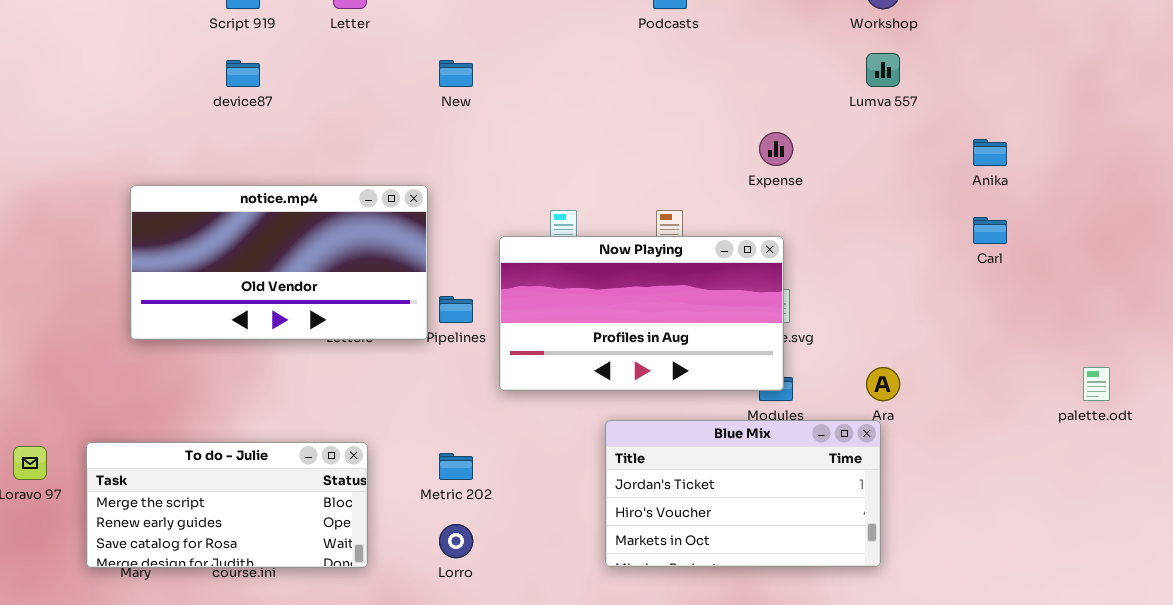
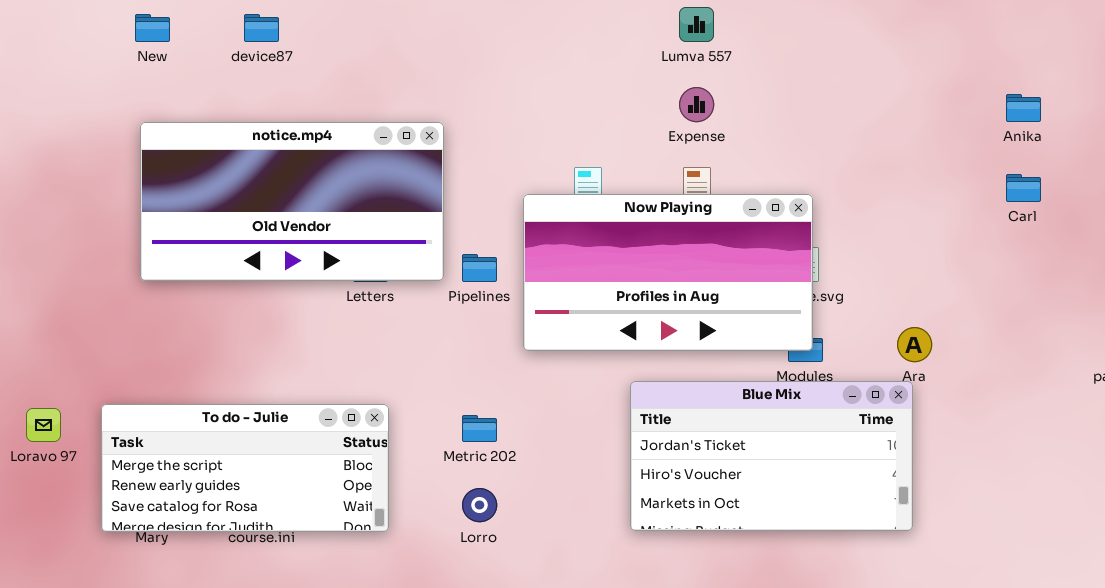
Lumva 557: [866,53,900,87] -> [679,7,714,42], moved
New: [439,60,473,87] -> [135,14,170,42], moved
Expense: [759,132,793,166] -> [679,87,714,122], moved
notice.mp4: [130,185,428,340] -> [140,122,444,281], moved

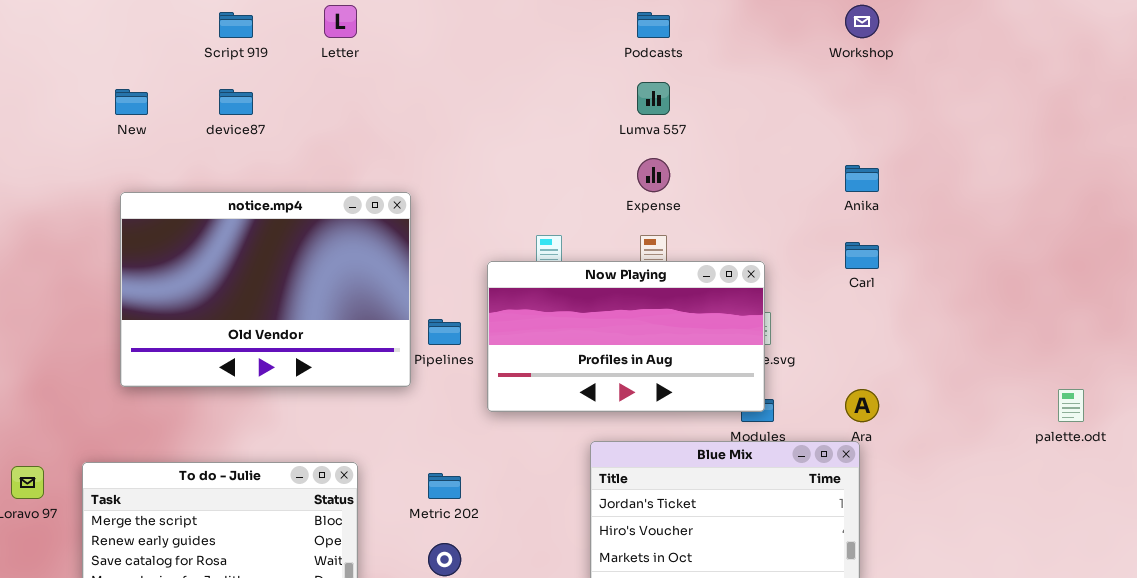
Anika: [1006,94,1041,122] -> [845,165,879,192], moved
notice.mp4: [140,122,444,281] -> [120,192,411,387], resized
Carl: [1006,174,1041,202] -> [845,242,879,269], moved

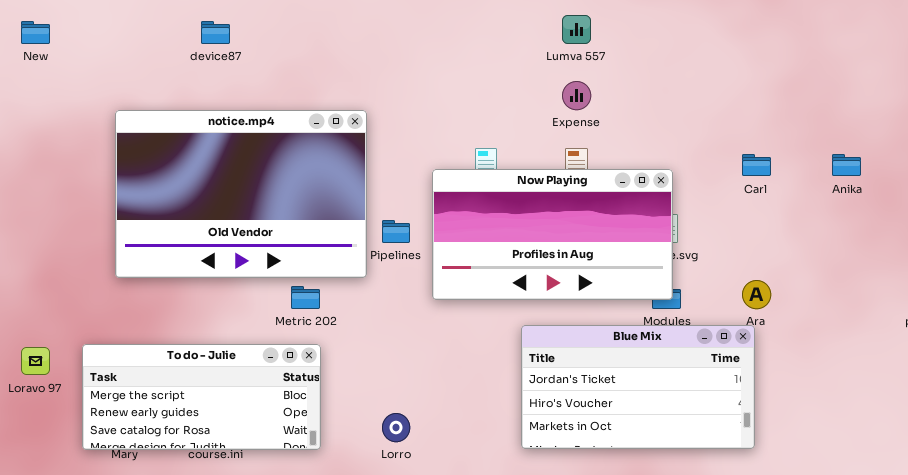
New: [115,89,148,115] -> [21,21,50,44], moved
Anika: [845,165,879,192] -> [832,154,861,176], moved
Metric 202: [428,473,461,499] -> [291,286,320,309], moved

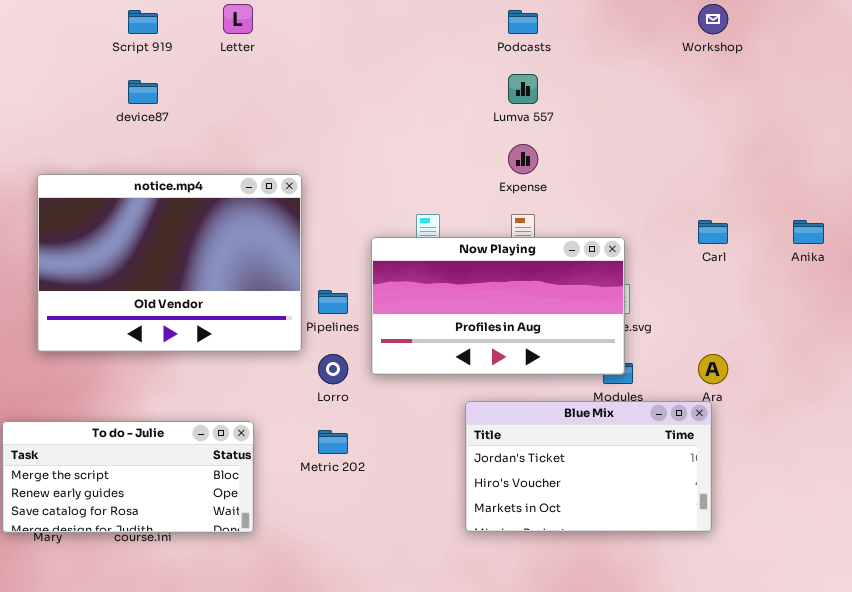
Metric 202: [291,286,320,309] -> [318,430,348,454], moved
Lorro: [382,413,410,442] -> [318,354,348,384], moved

